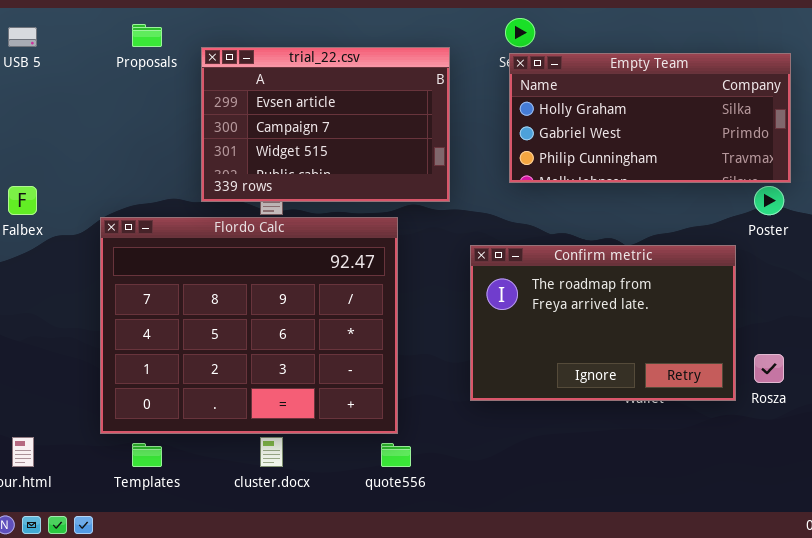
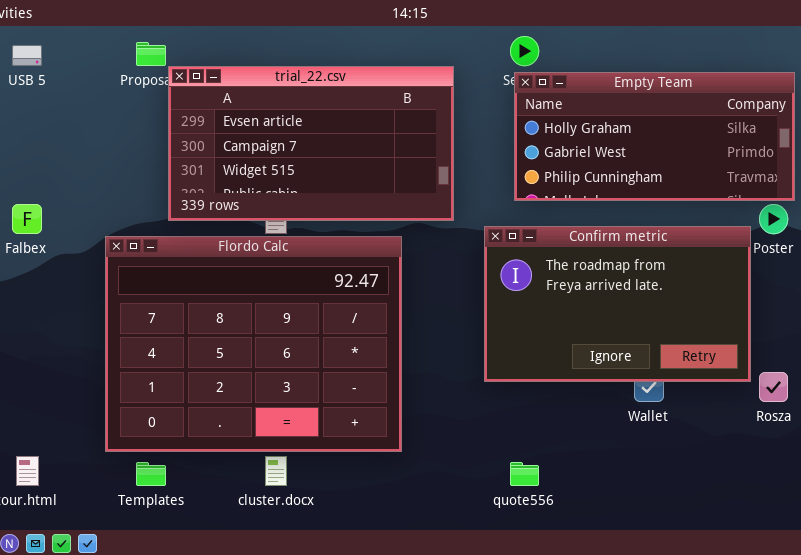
trial_22.csv: [201,47,450,202] -> [168,66,454,221], resized
Confirm metric: [470,245,736,401] -> [484,226,751,382], moved
quote556: [381,443,411,467] -> [510,462,539,486], moved

